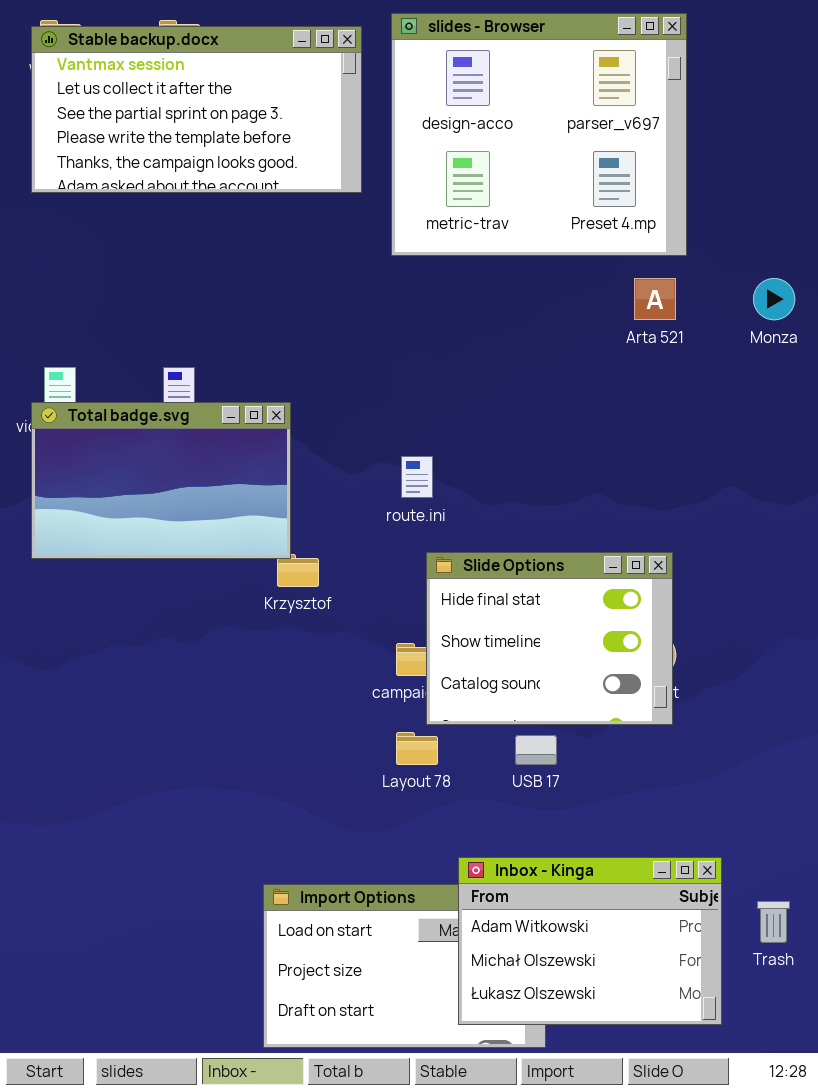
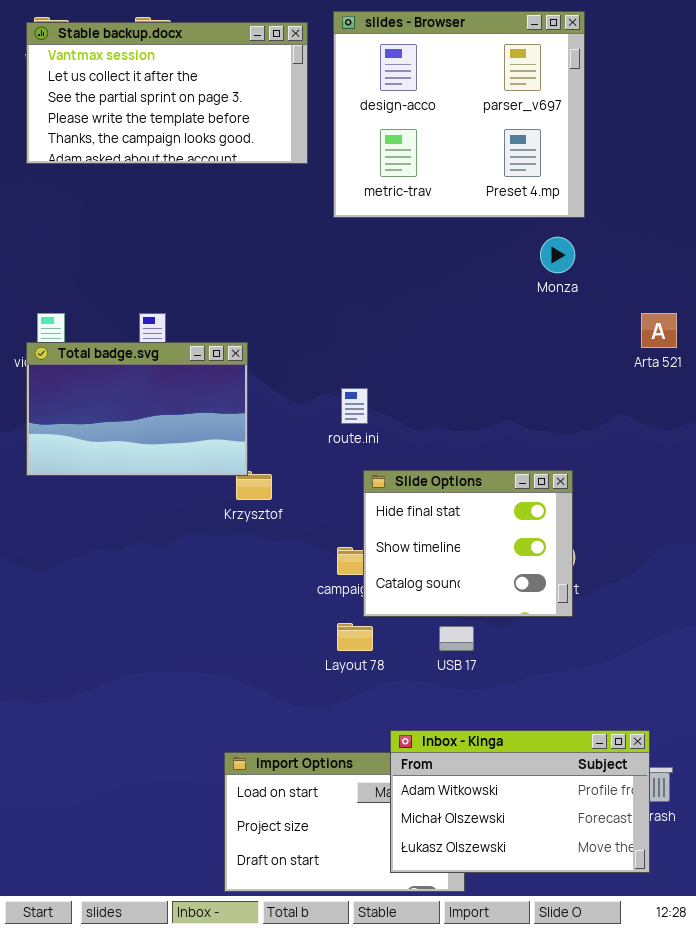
Arta 521: [634,278,676,320] -> [641,313,677,348], moved
Monza: [753,278,795,320] -> [540,237,575,273], moved
Inbox - Kinga: [458,857,722,1025] -> [390,730,650,873], resized

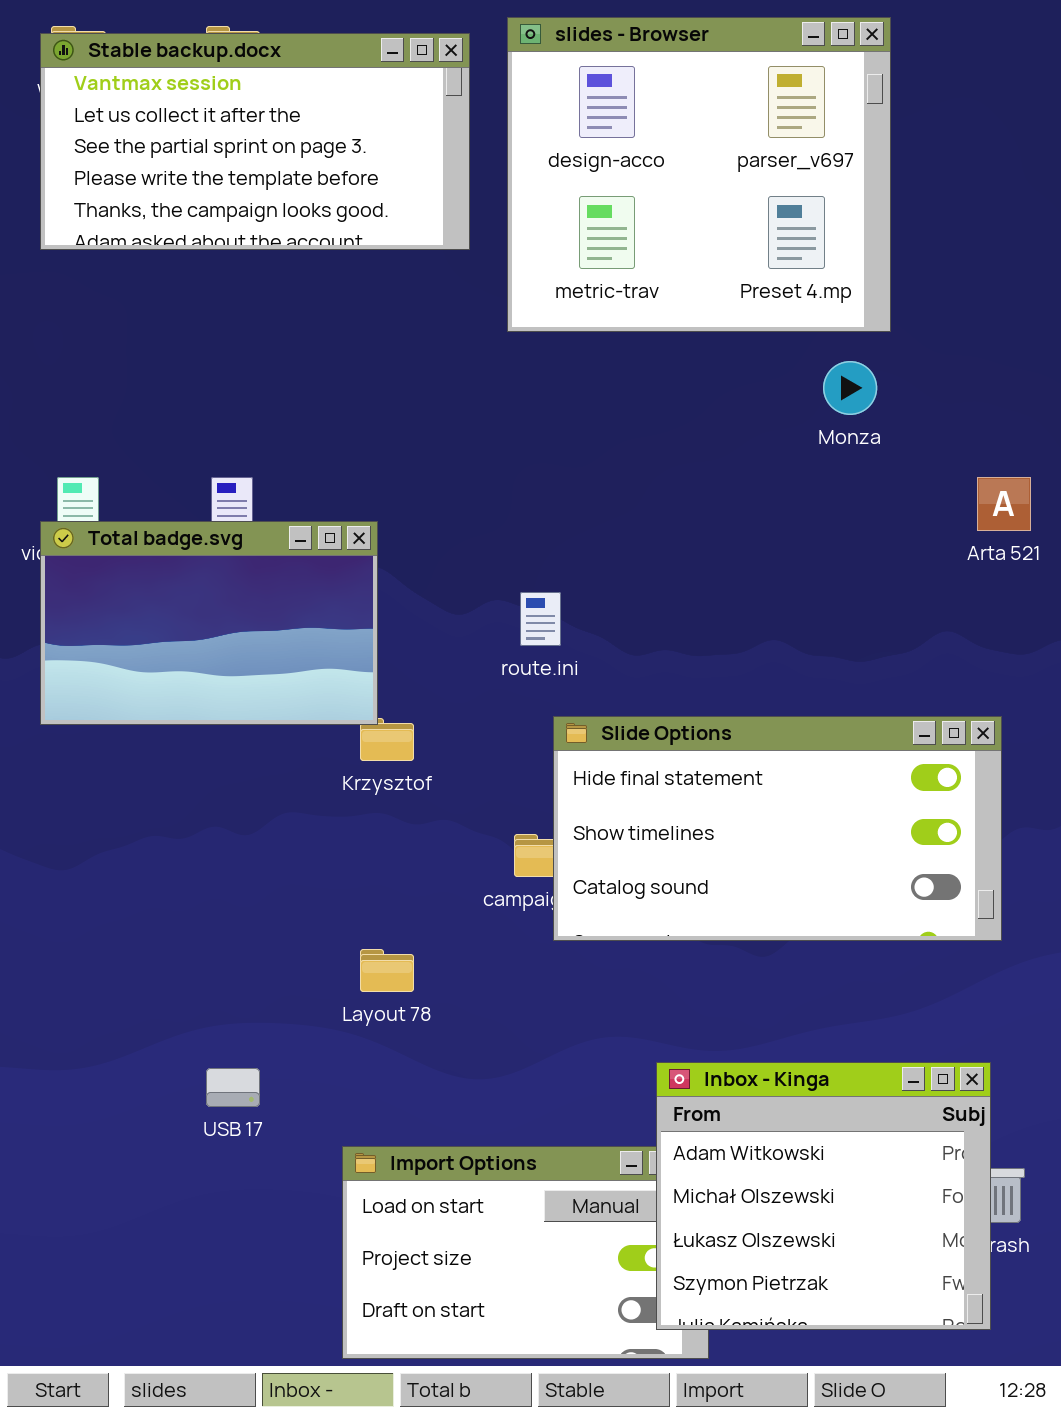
Slide Options: [363,470,573,617] -> [553,716,1002,941], resized
Layout 78: [337,623,373,651] -> [360,949,414,992], moved
USB 17: [439,626,474,651] -> [206,1068,260,1107], moved
Inbox - Kinga: [390,730,650,873] -> [656,1062,991,1330], resized

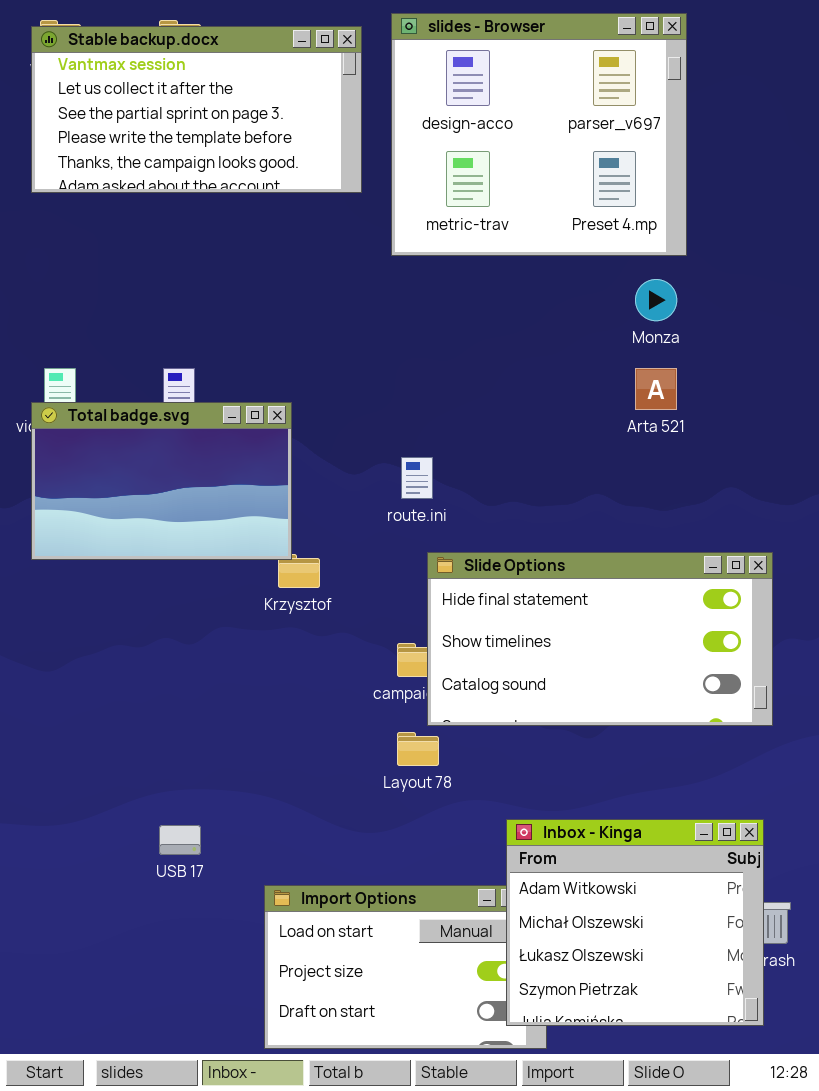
Arta 521: [977,477,1031,531] -> [635,368,677,410], moved
Layout 78: [360,949,414,992] -> [397,732,439,766], moved

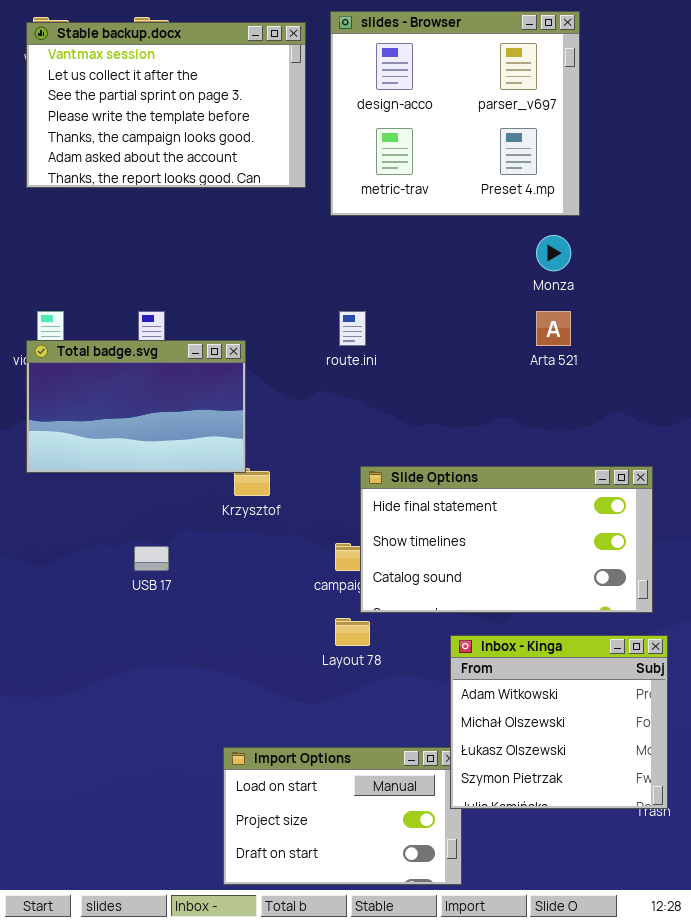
Stable backup.docx: [31,26,362,193] -> [26,22,306,188], resized
route.ini: [401,457,433,499] -> [339,311,366,346], moved
Inbox - Kinga: [506,819,764,1026] -> [450,635,668,809], moved
USB 17: [159,825,201,855] -> [134,546,169,571], moved

